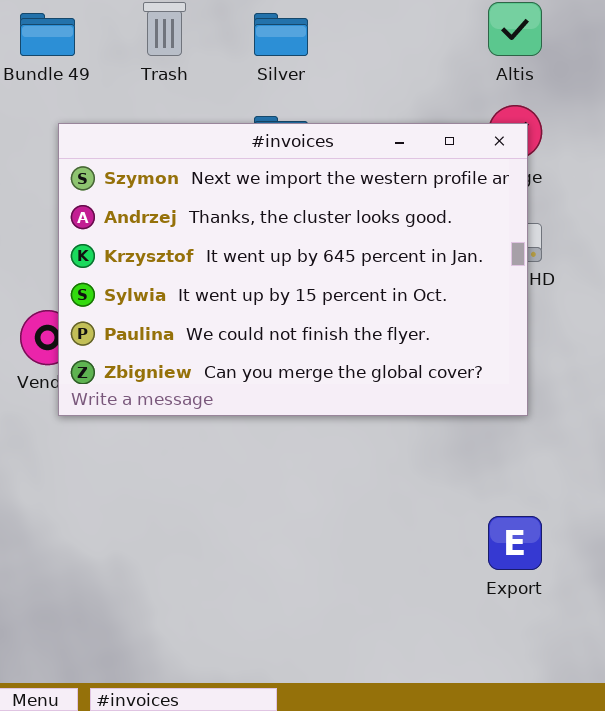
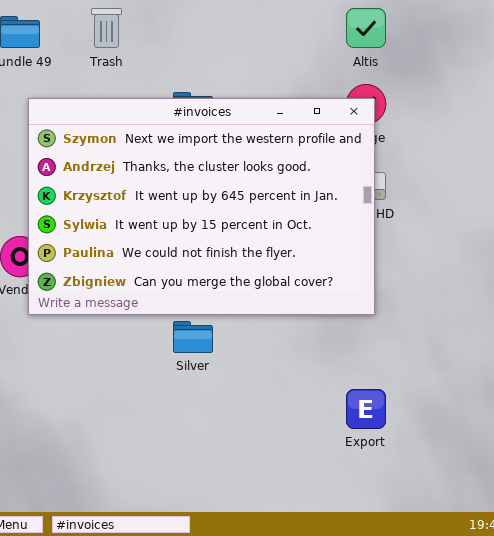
Silver: [254,13,308,56] -> [173,321,213,353], moved

